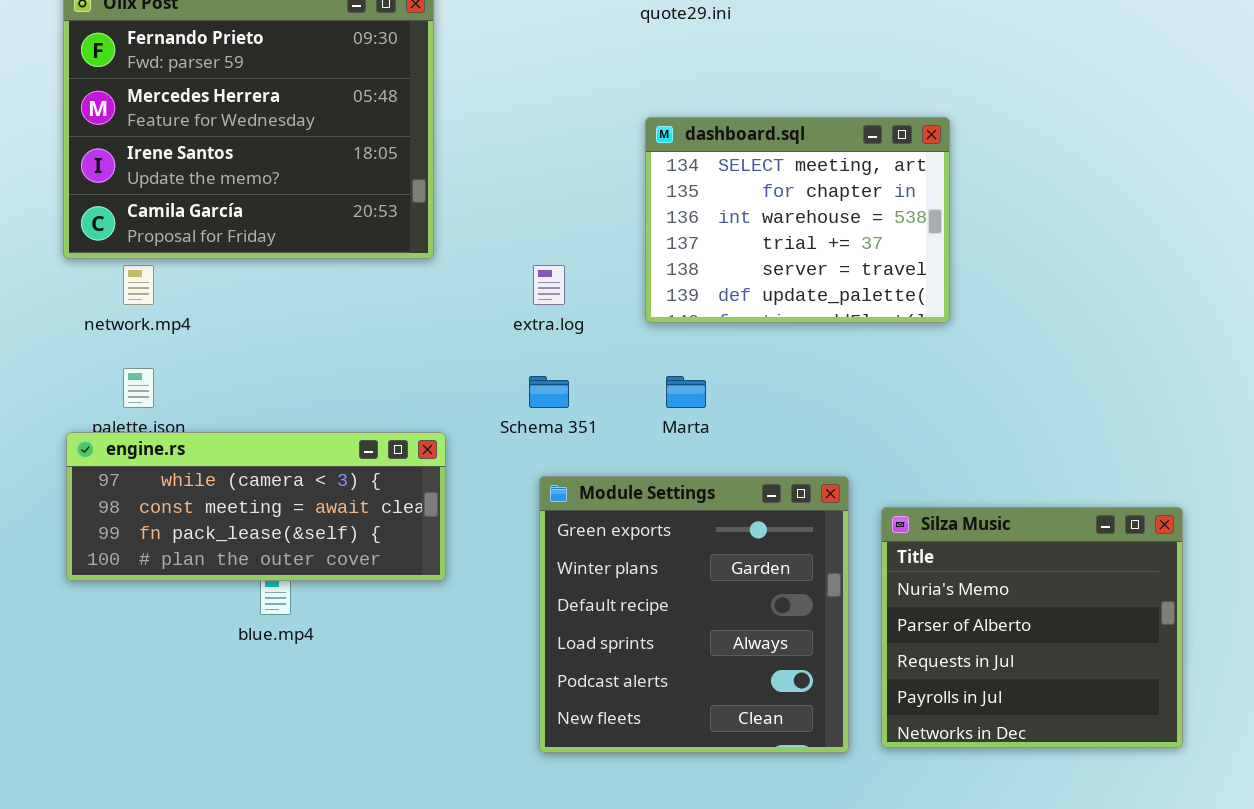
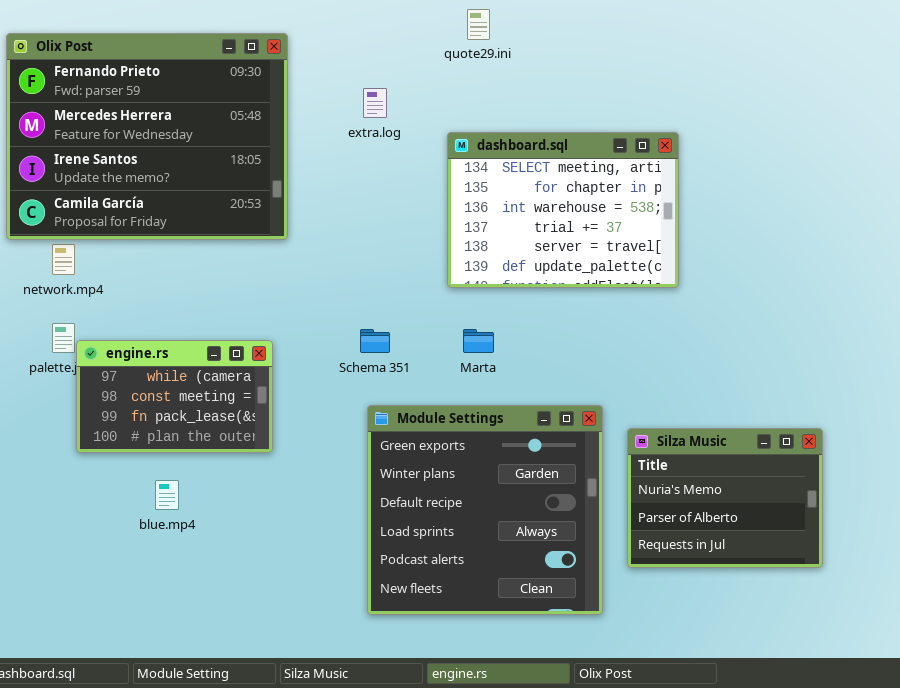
extra.log: [533,265,565,305] -> [363,88,387,118], moved
engine.rs: [66,432,446,581] -> [76,340,273,453], moved, resized
Silza Music: [881,507,1183,748] -> [627,428,823,568], resized

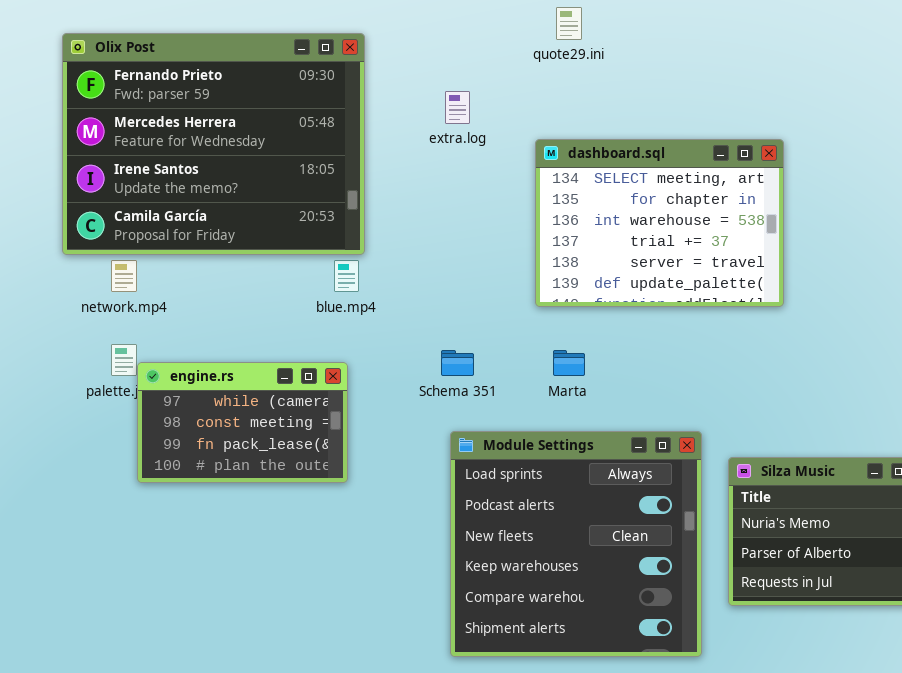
Module Settings: [367,405,603,615] -> [450,431,702,657], scrolled down 3 rows
blue.mp4: [155,480,179,510] -> [334,260,359,292], moved

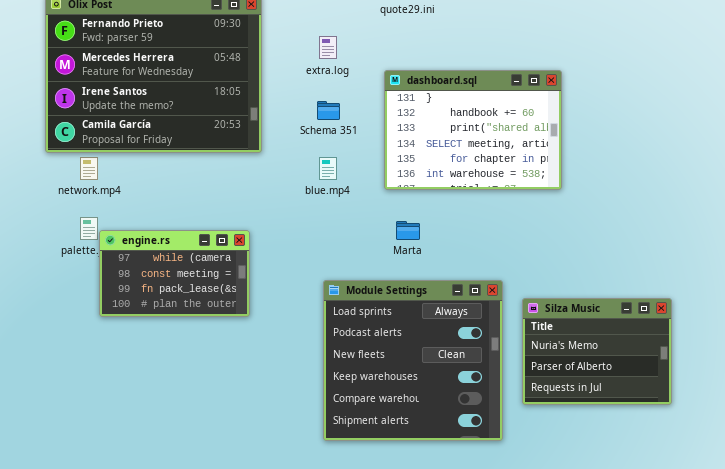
dashboard.sql: [535,139,784,307] -> [384,70,562,190], scrolled up 3 rows
blue.mp4: [334,260,359,292] -> [319,157,337,180], moved
Schema 351: [441,350,474,376] -> [317,101,340,120], moved

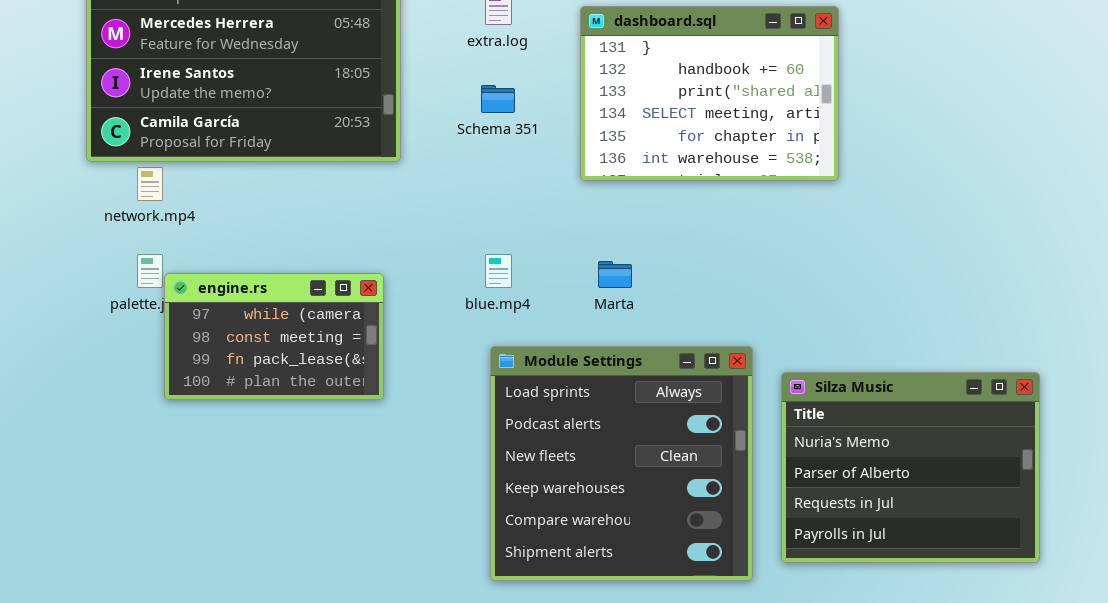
dashboard.sql: [384,70,562,190] -> [580,6,839,181], moved
blue.mp4: [319,157,337,180] -> [485,254,512,288], moved
Silza Music: [522,298,672,405] -> [781,372,1040,563], resized

